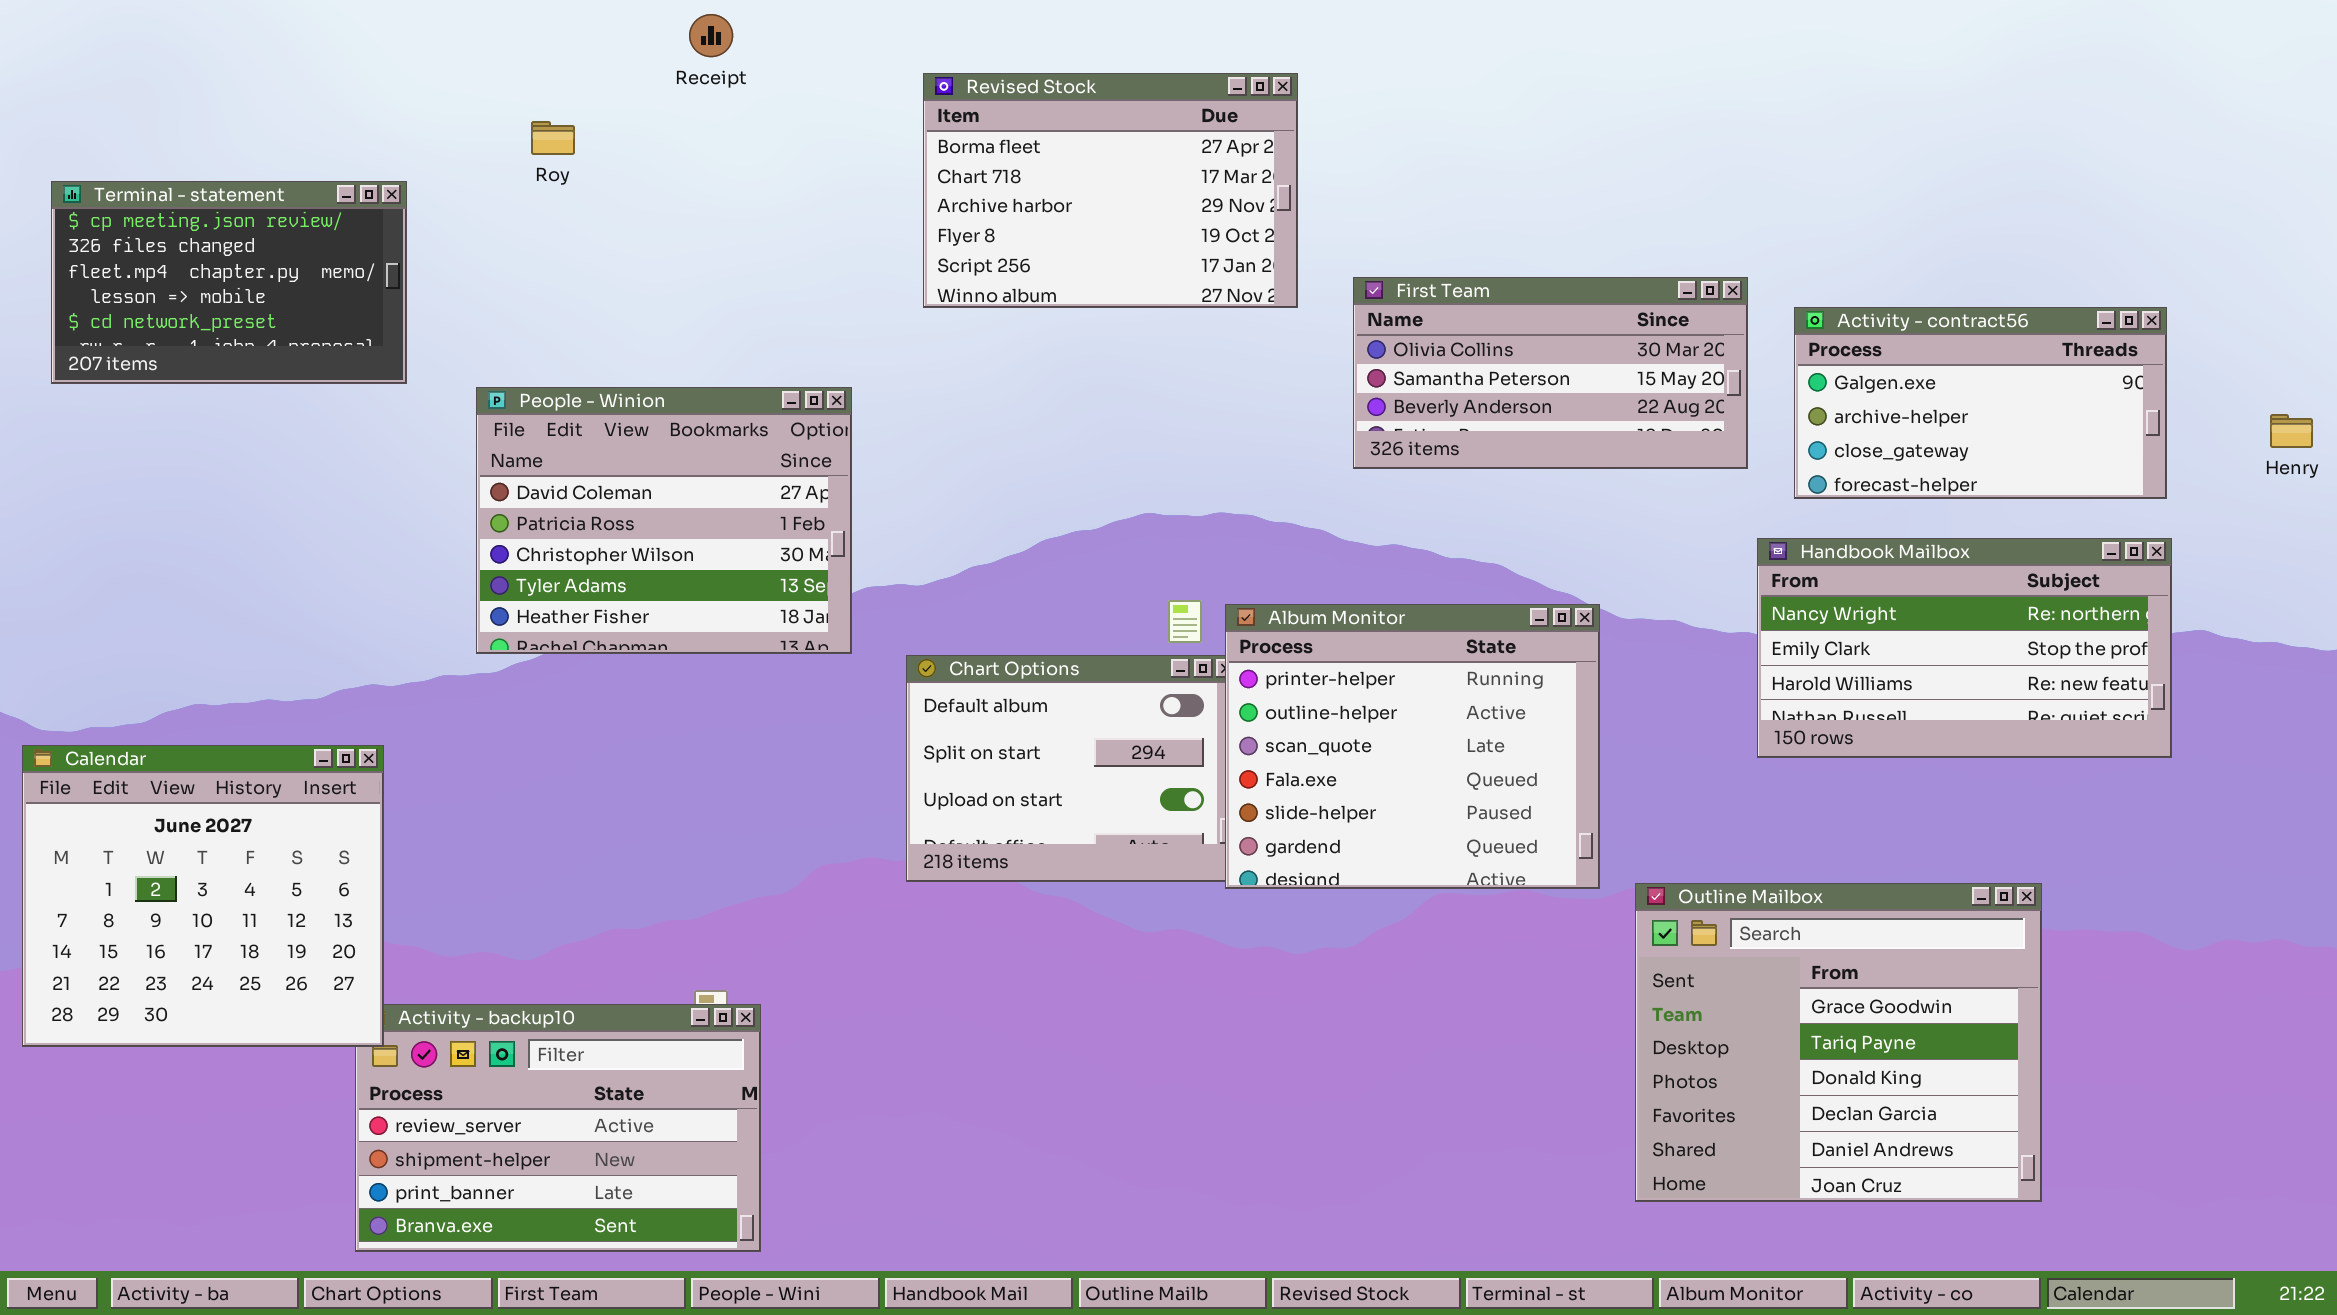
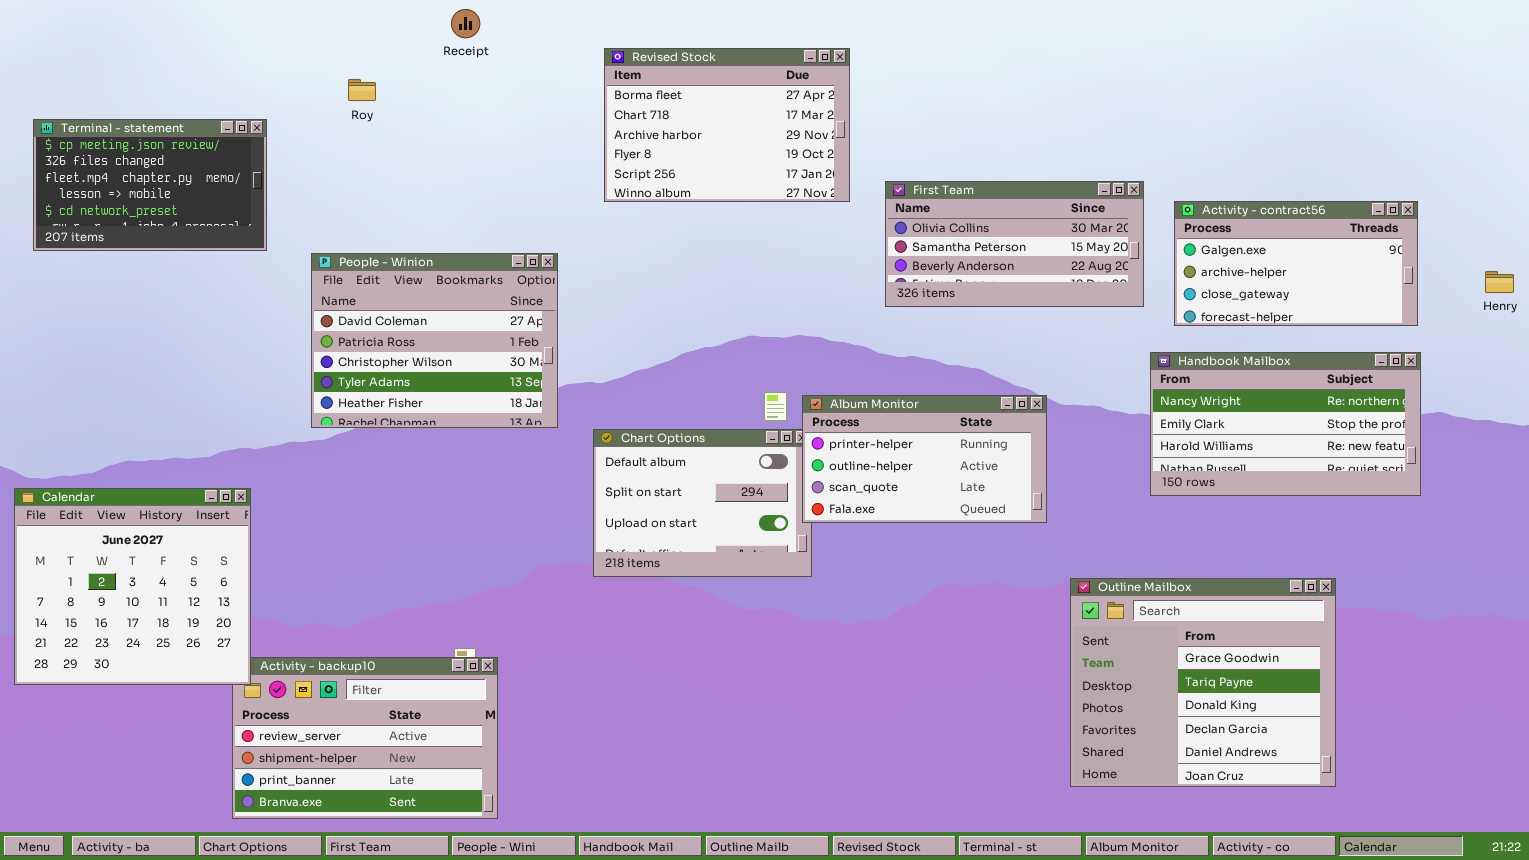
Album Monitor: [1225,604,1600,889] -> [802,395,1047,523], resized

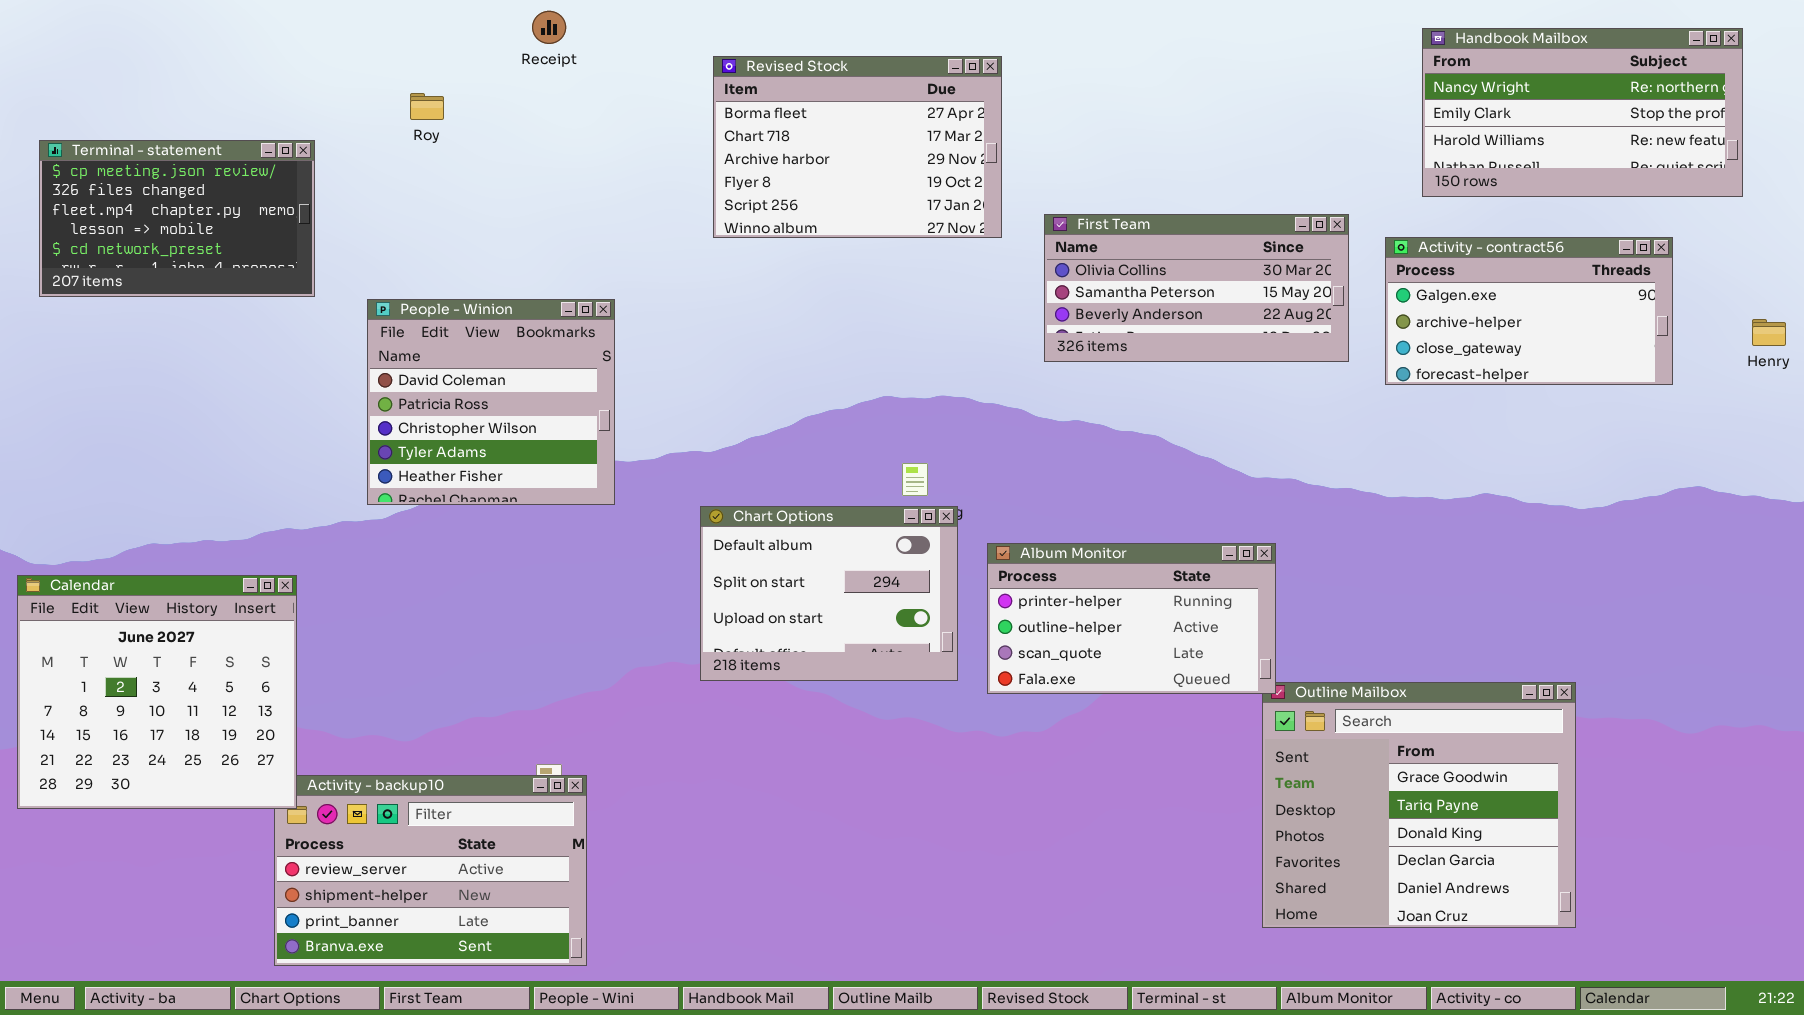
People - Winion: [311,253,558,428] -> [367,299,615,505], resized
Handbook Mailbox: [1150,352,1421,496] -> [1422,28,1743,197], moved
Album Monitor: [802,395,1047,523] -> [987,543,1276,694], moved

